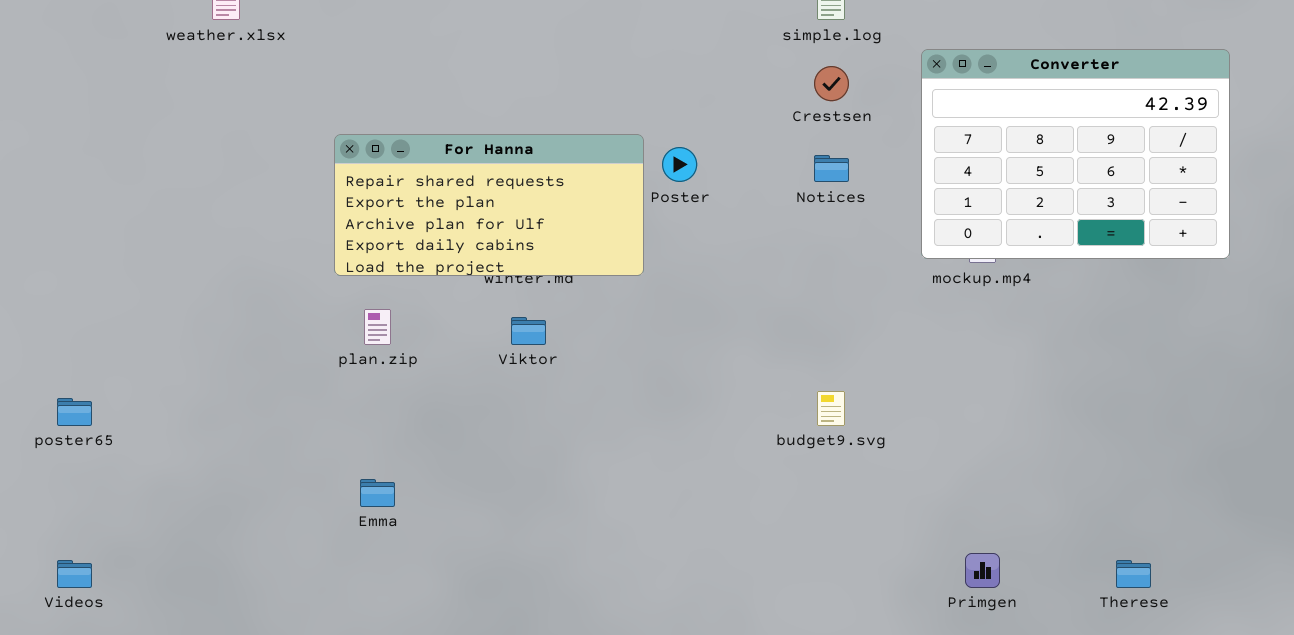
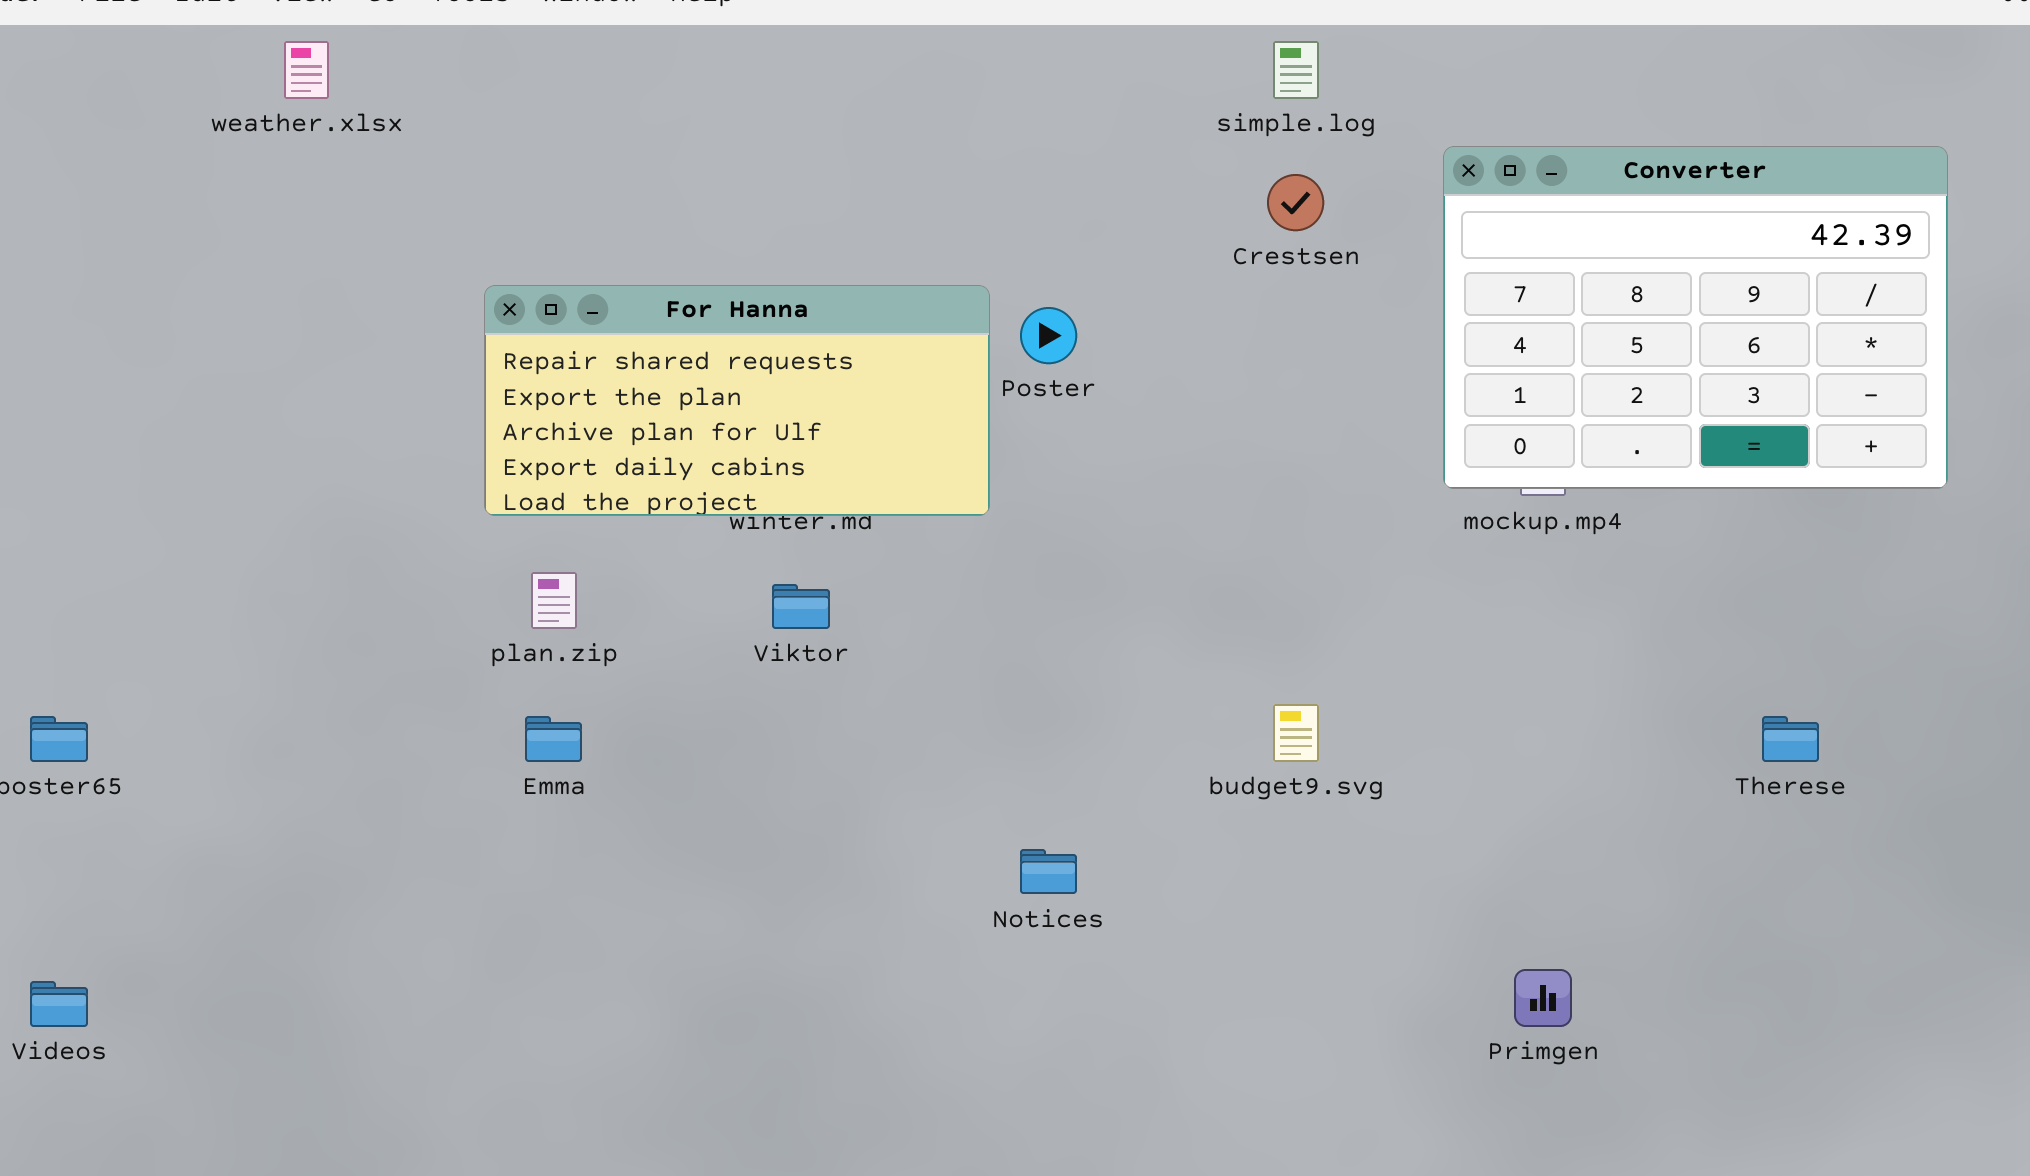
Notices: [814,155,849,182] -> [1020,849,1077,894], moved
Emma: [360,479,395,507] -> [525,716,582,762], moved
Therese: [1116,560,1151,588] -> [1762,716,1819,762], moved

